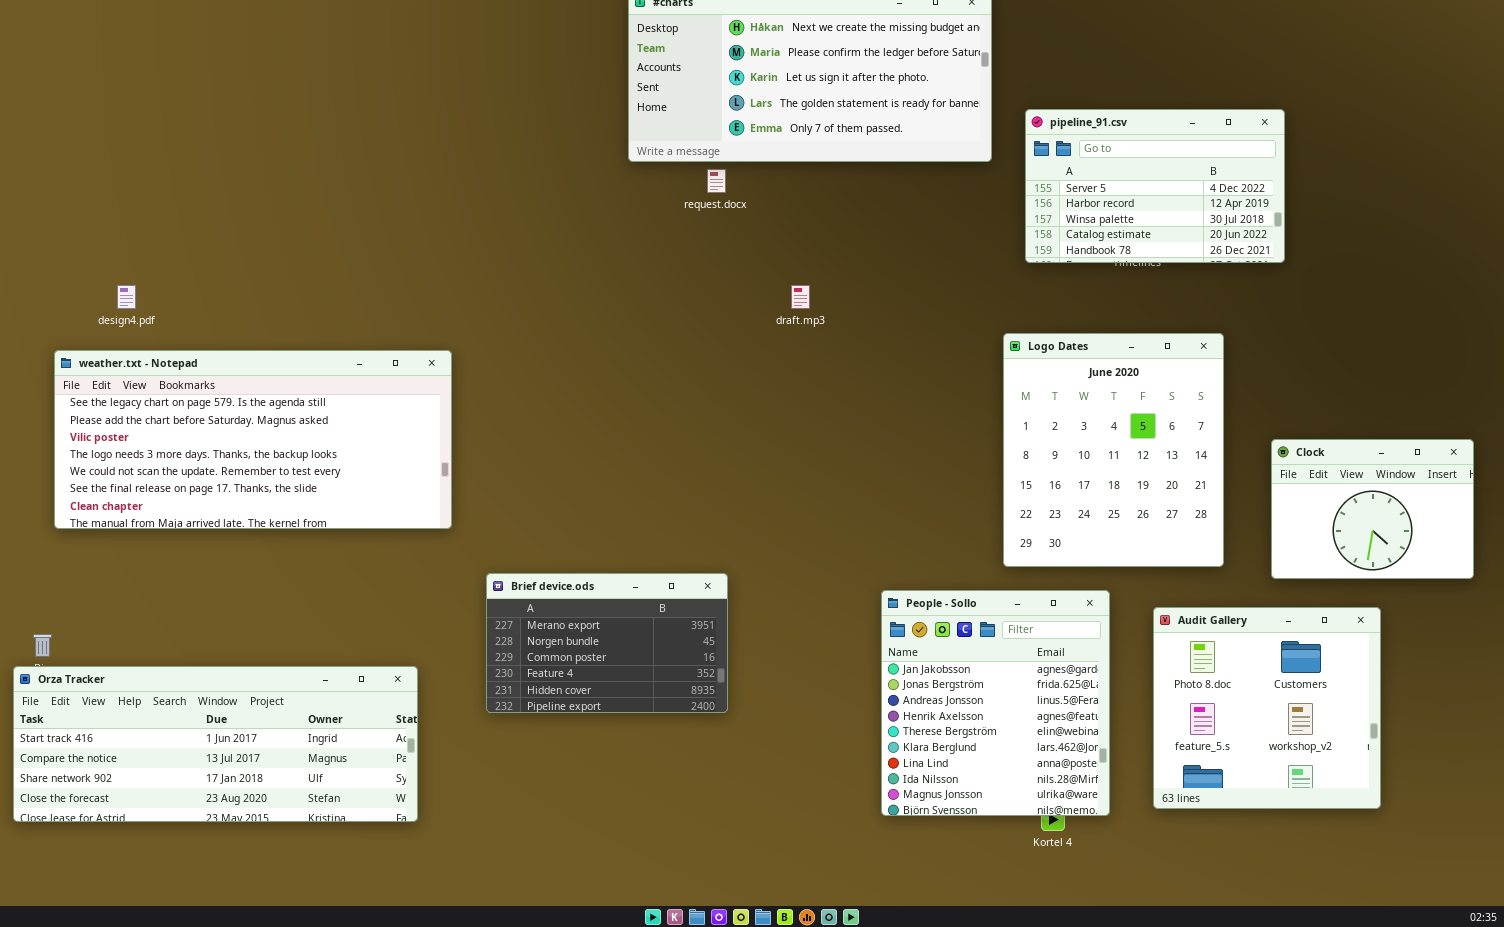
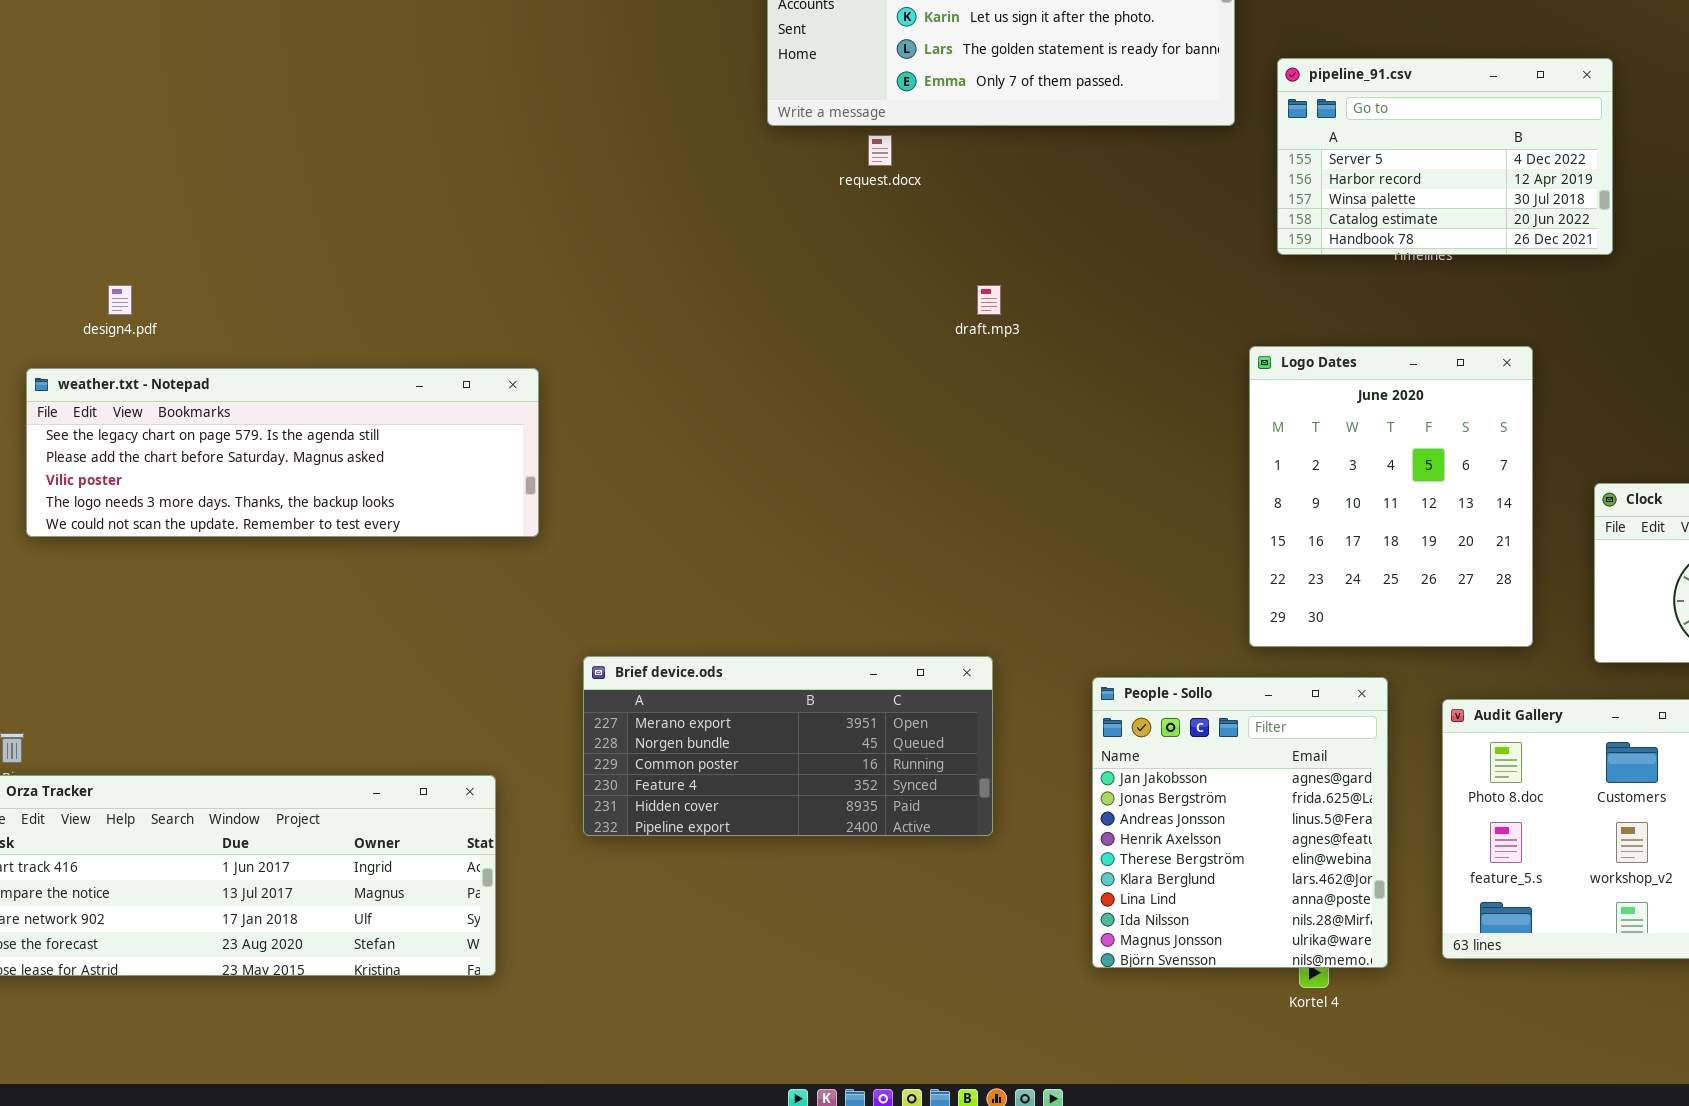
weather.txt - Notepad: [54,350,452,529] -> [26,368,539,537], resized
Brief device.ods: [486,573,728,713] -> [583,656,993,836], resized

